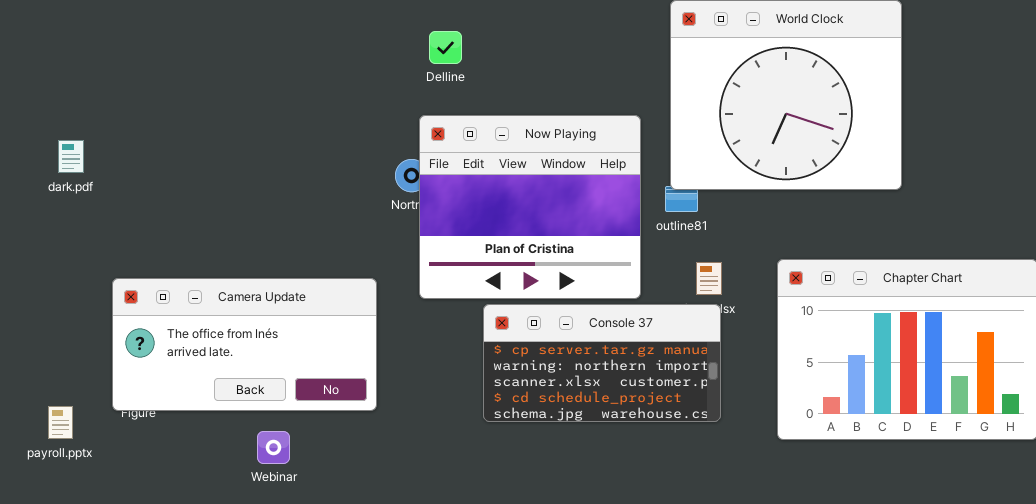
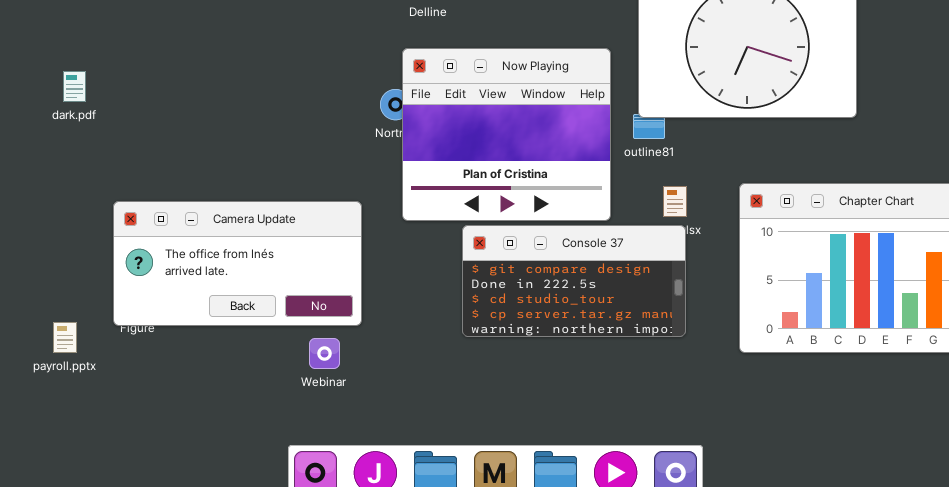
Console 37: [483,304,721,422] -> [462,225,686,337], scrolled up 3 rows
Webinar: [257,431,290,464] -> [309,338,340,369], moved

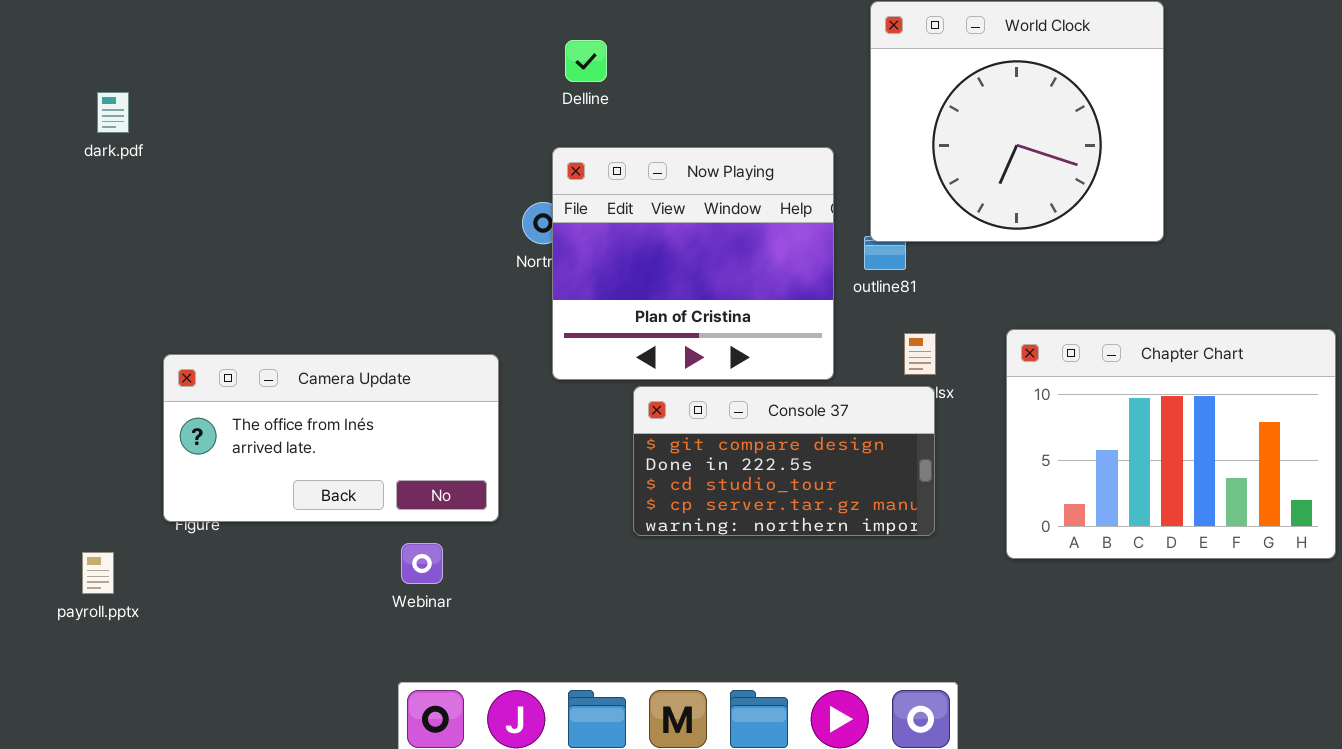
dark.pdf: [63,71,86,102] -> [97,92,129,133], moved
payroll.pptx: [53,322,77,353] -> [82,552,114,594], moved
Webinar: [309,338,340,369] -> [401,543,443,584], moved

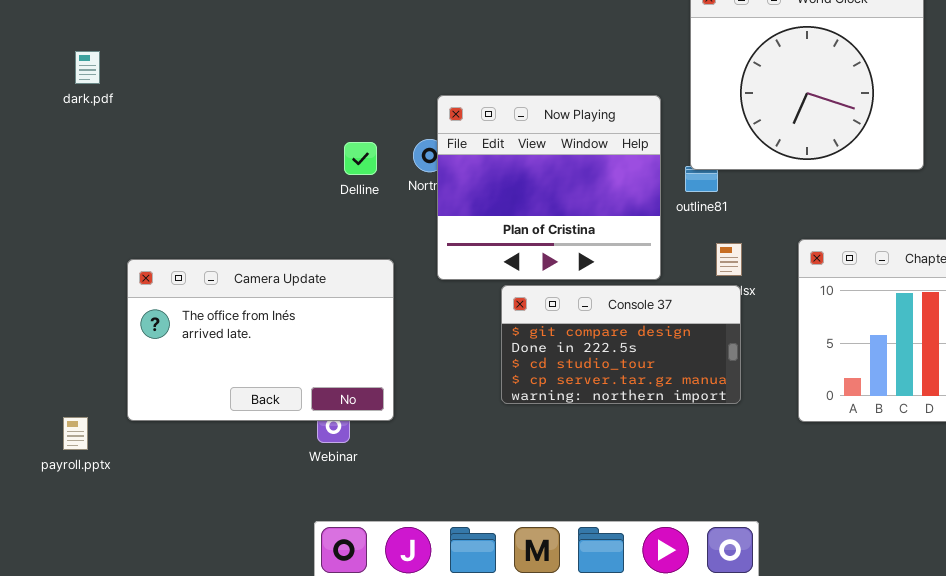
Delline: [565,40,607,82] -> [344,142,377,175], moved
Camera Update: [163,354,499,522] -> [127,259,394,421], resized

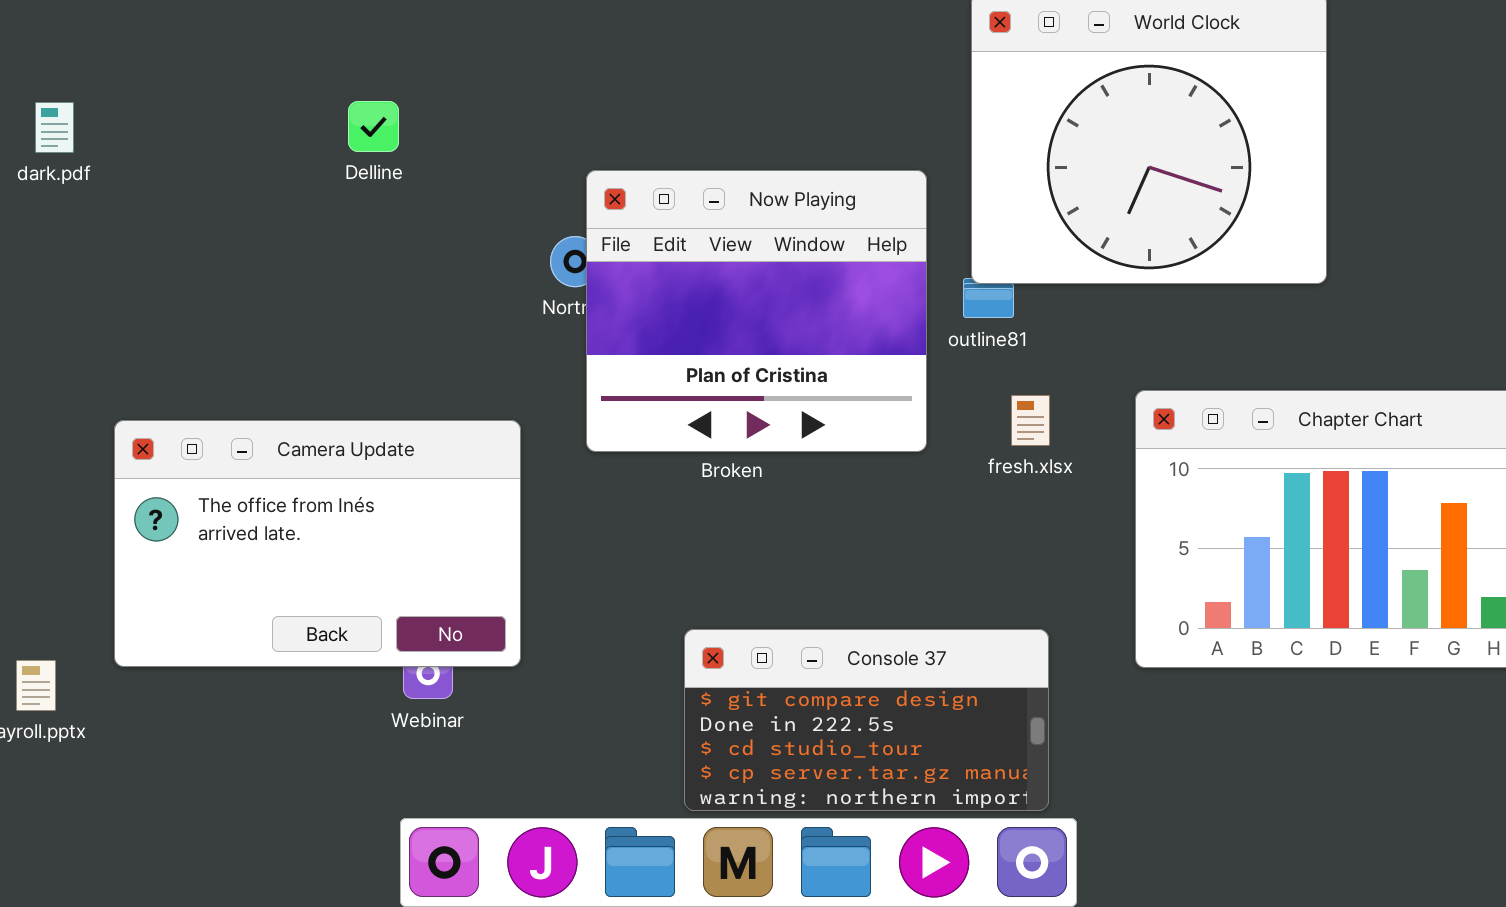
Delline: [344,142,377,175] -> [348,101,399,152], moved
Console 37: [501,285,741,404] -> [684,629,1049,811], moved

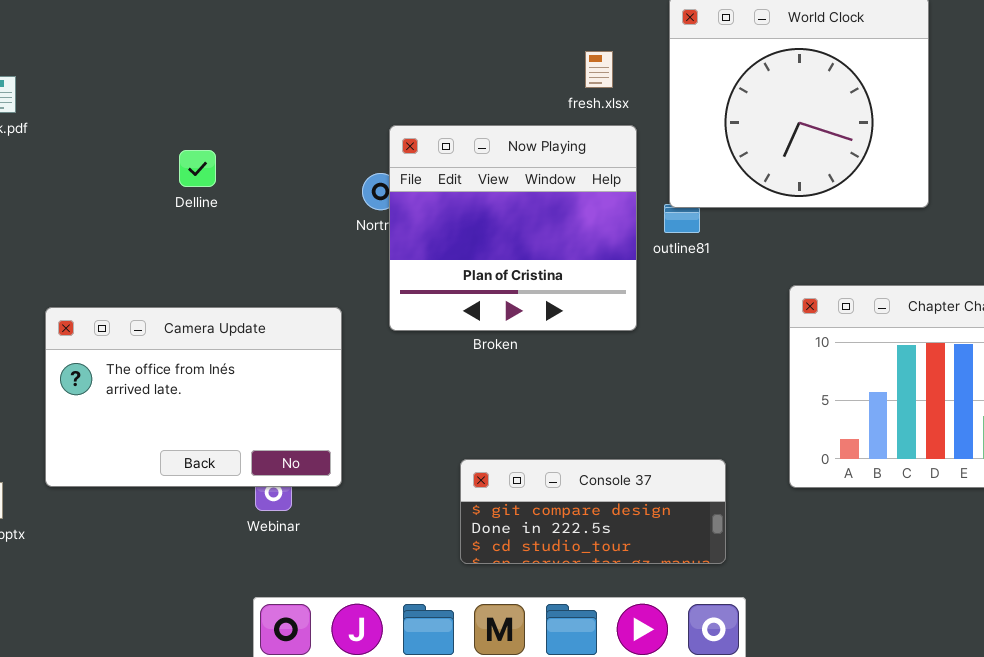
Delline: [348,101,399,152] -> [179,150,216,187], moved
fresh.xlsx: [1011,395,1050,446] -> [585,51,613,88], moved
Console 37: [684,629,1049,811] -> [460,459,726,564], resized

